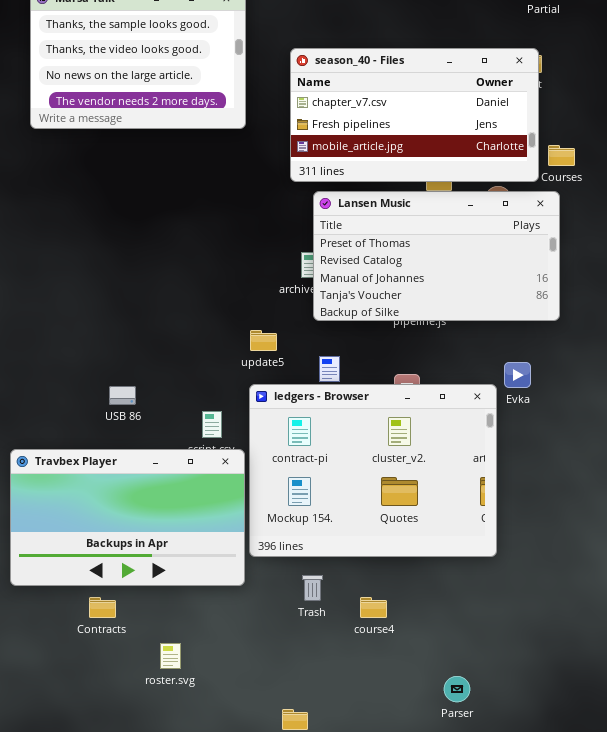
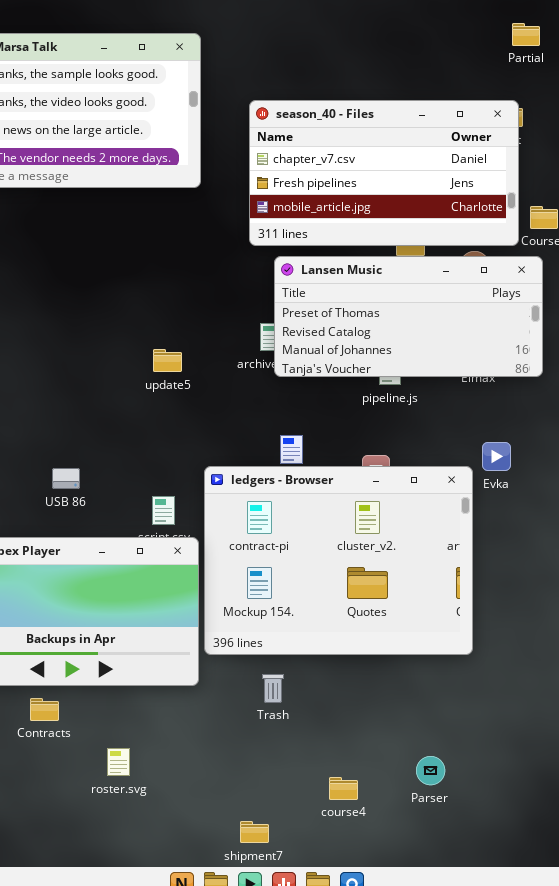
Lansen Music: [313,191,560,321] -> [274,256,543,377], resized
update5: [250,330,277,351] -> [153,349,182,372], moved
course4: [360,597,387,618] -> [329,777,358,800], moved
Parser: [444,676,470,702] -> [416,756,445,785], moved

